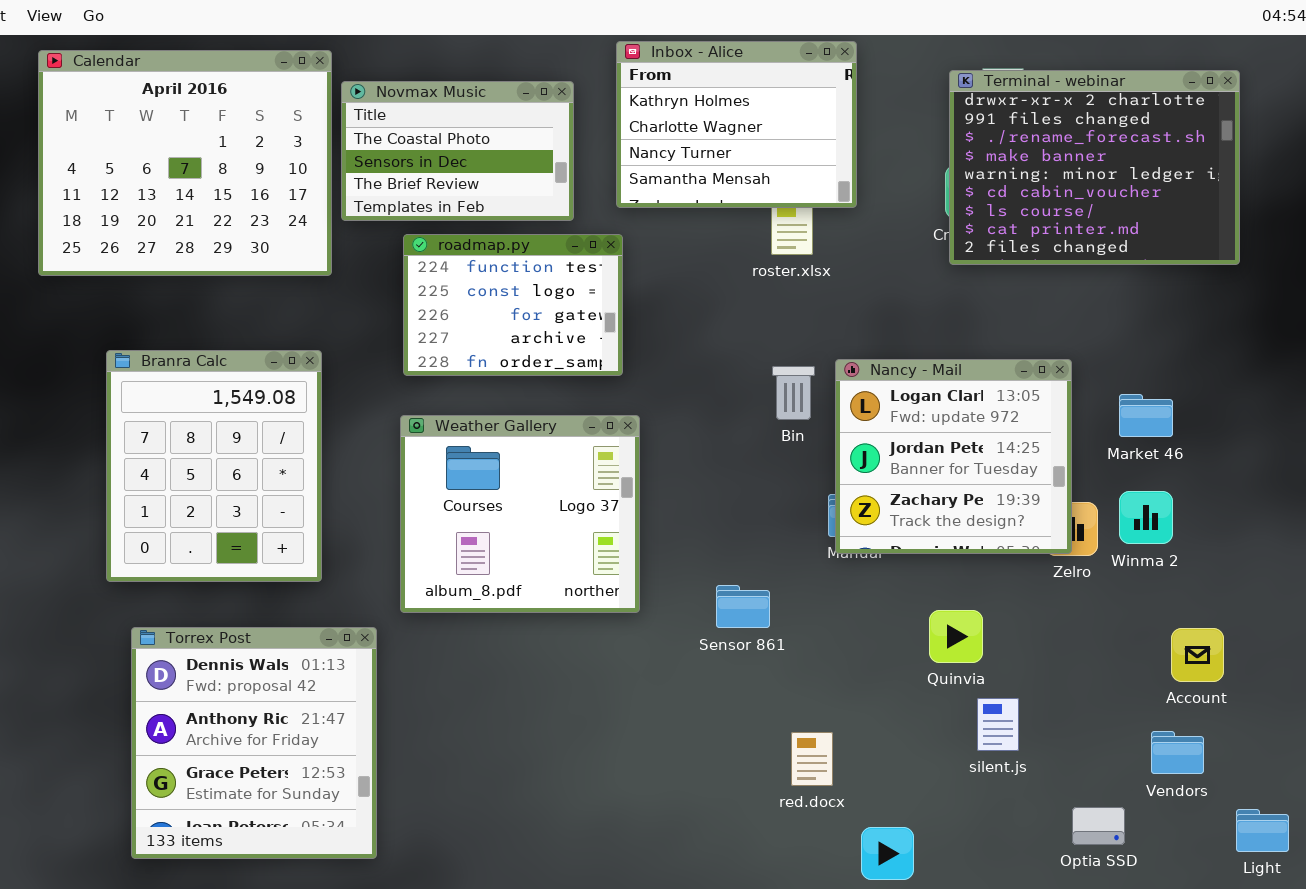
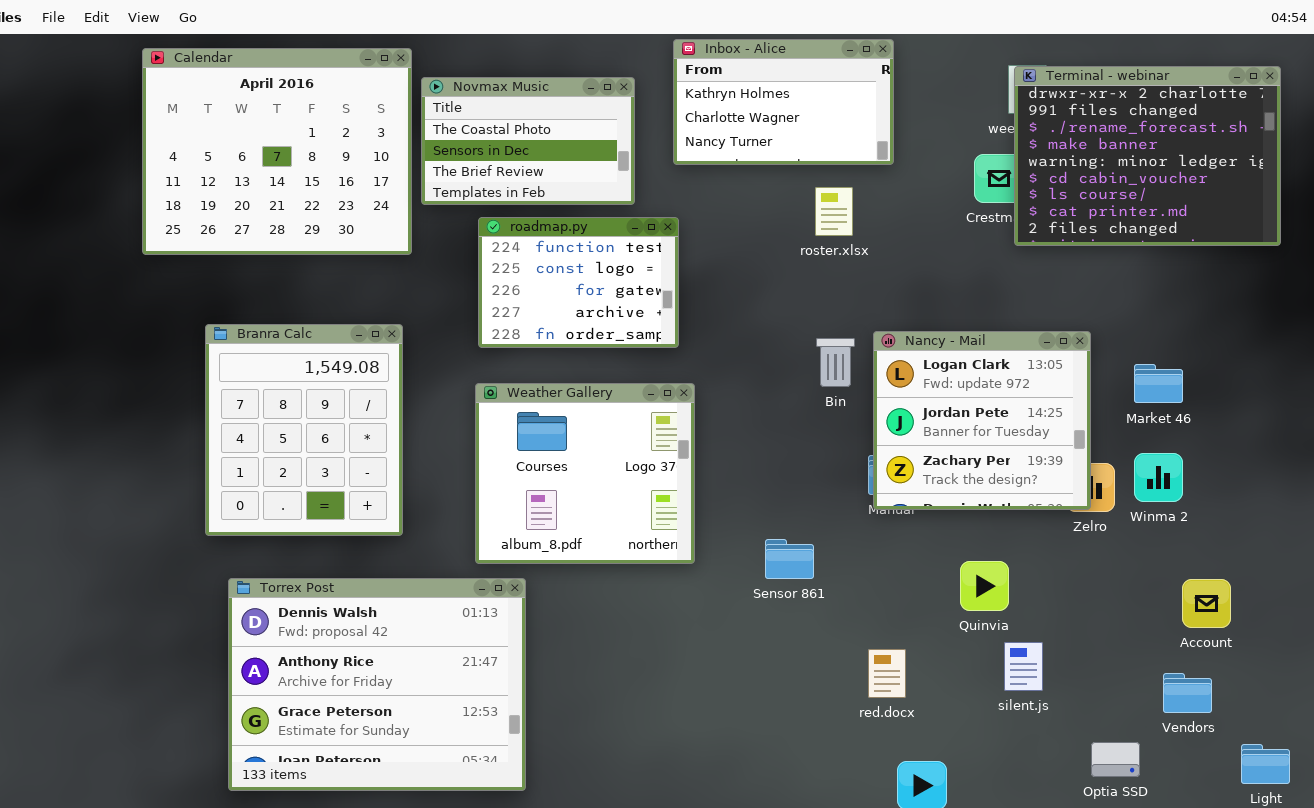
Inbox - Alice: [616,41,857,208] -> [673,39,894,165], resized
Terminal - webinar: [949,70,1240,265] -> [1014,66,1281,246], moved
Torrex Post: [131,627,377,859] -> [228,578,526,791], resized
red.docx: [791,732,833,786] -> [868,649,906,698], moved

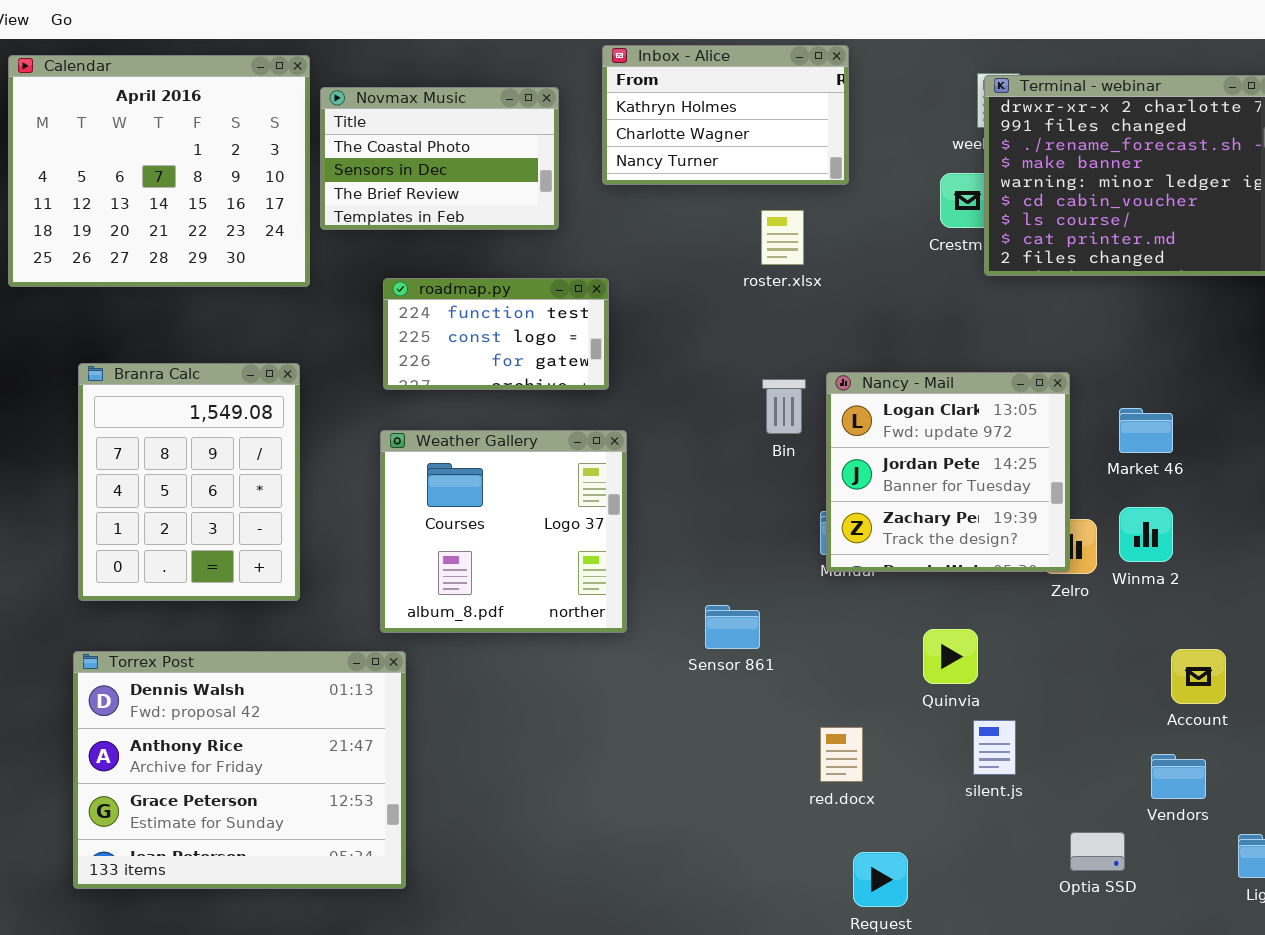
roadmap.py: [478,217,679,348] -> [383,278,609,390], resized
Torrex Post: [228,578,526,791] -> [73,651,406,889], moved

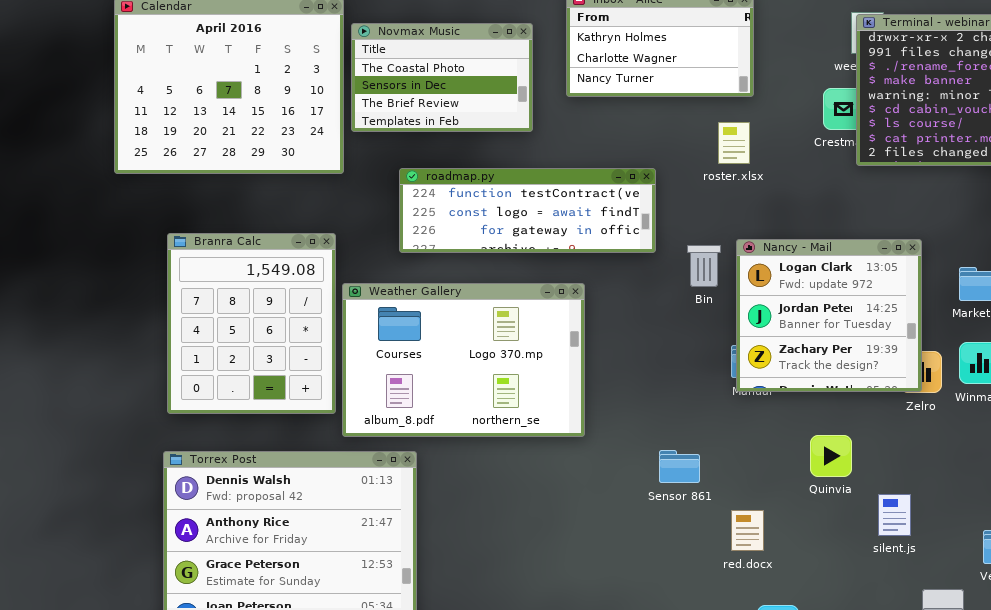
roster.xlsx: [761,210,804,265] -> [718,122,750,164], moved
roadmap.py: [383,278,609,390] -> [399,168,656,253], resized
Weather Gallery: [380,430,627,633] -> [342,283,585,437], resized
Sensor 861: [705,605,760,649] -> [659,450,700,483], moved
silent.js: [973,720,1016,775] -> [878,494,911,536], moved

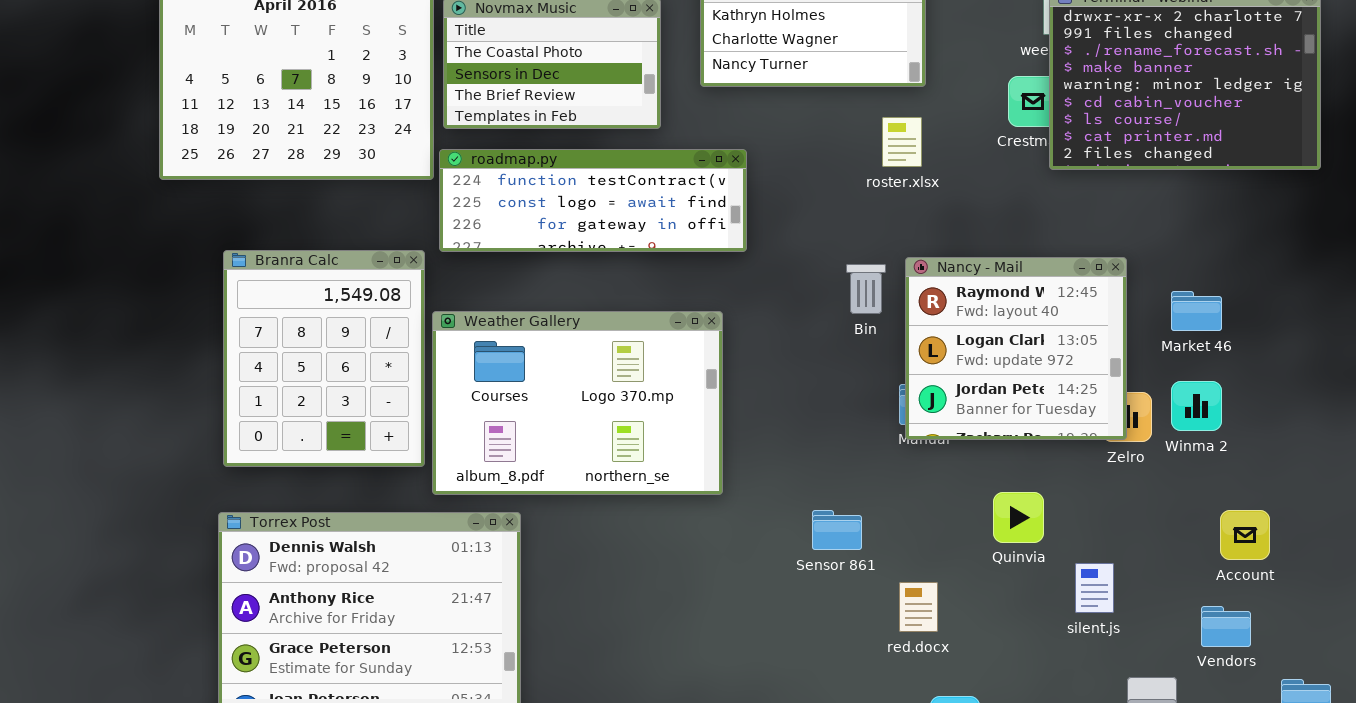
roadmap.py: [399,168,656,253] -> [439,149,747,252], moved
Nancy - Mail: [736,239,922,392] -> [905,257,1127,440], scrolled up 1 row

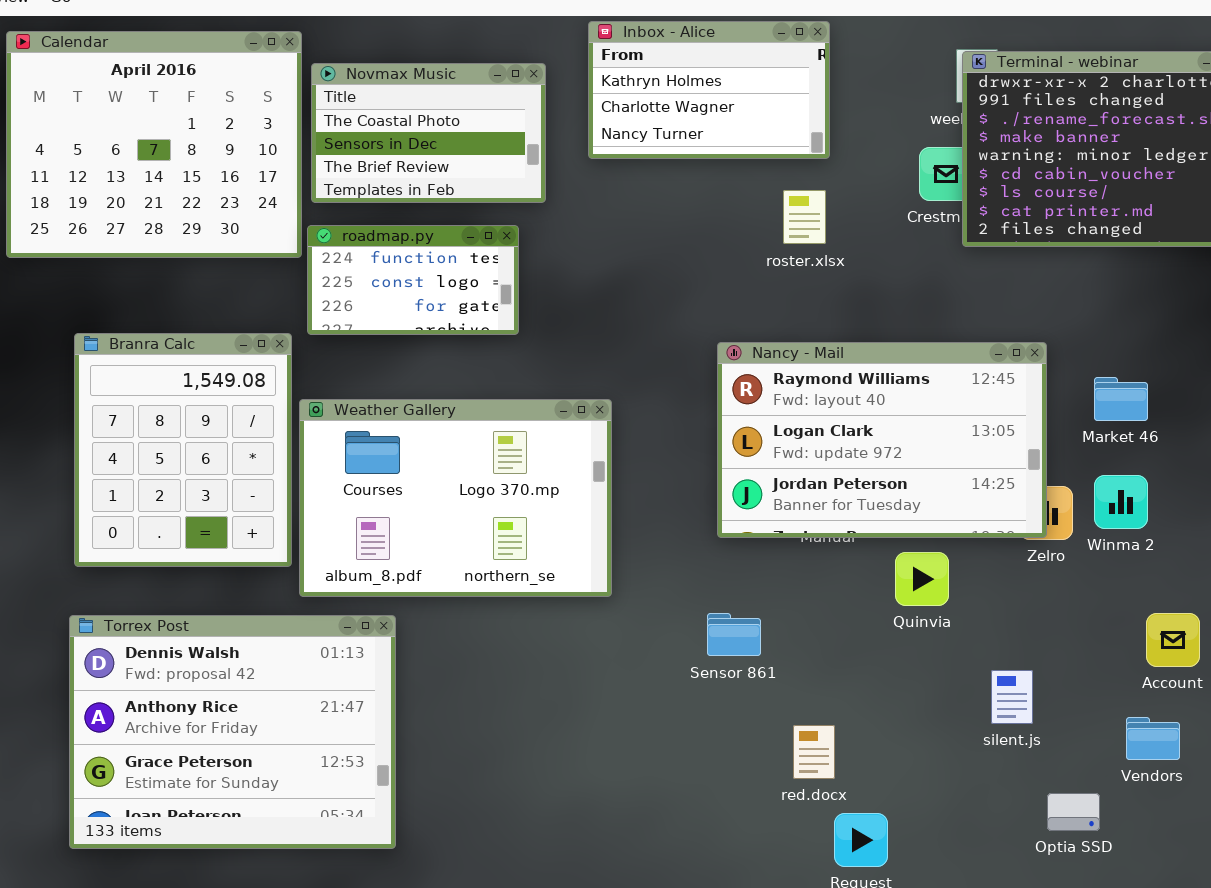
roadmap.py: [439,149,747,252] -> [307,225,519,335], resized
Nancy - Mail: [905,257,1127,440] -> [717,342,1047,538], resized
Quinvia: [993,492,1044,543] -> [895,552,949,606], moved
red.docx: [899,582,938,632] -> [793,725,835,779], moved

